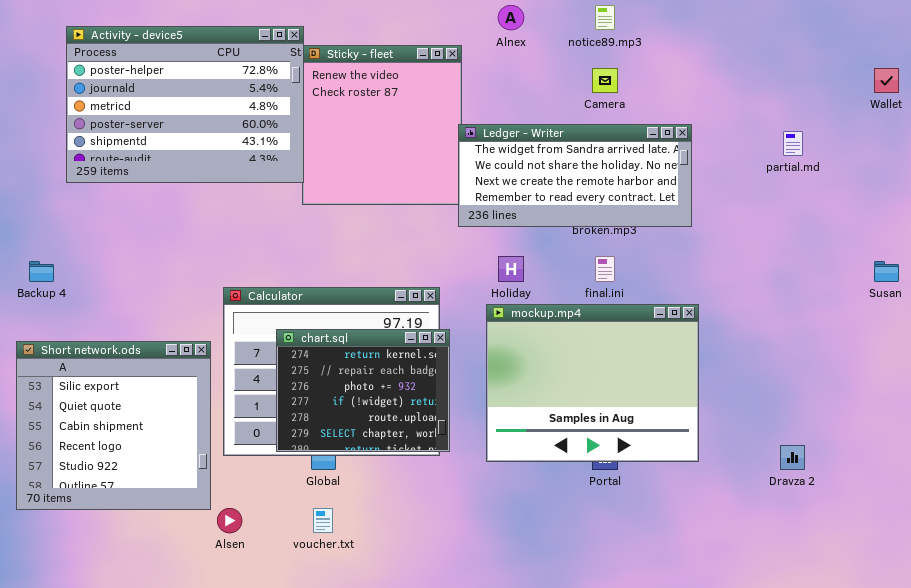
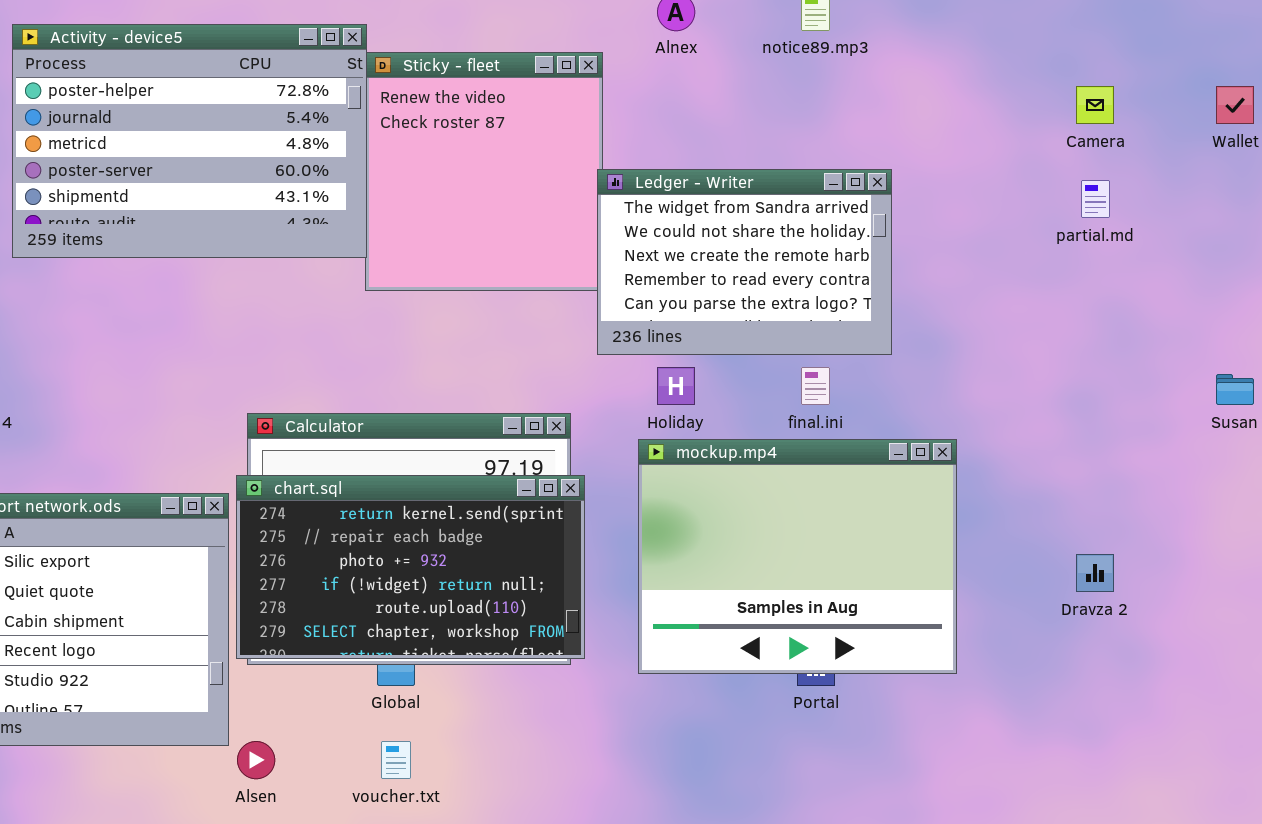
Camera: [592,68,618,93] -> [1076,86,1114,124], moved
Ledger - Writer: [458,124,692,227] -> [597,169,892,355], resized
chart.sql: [276,329,450,452] -> [236,475,585,659], resized
Dravza 2: [780,445,805,470] -> [1076,554,1114,592], moved

